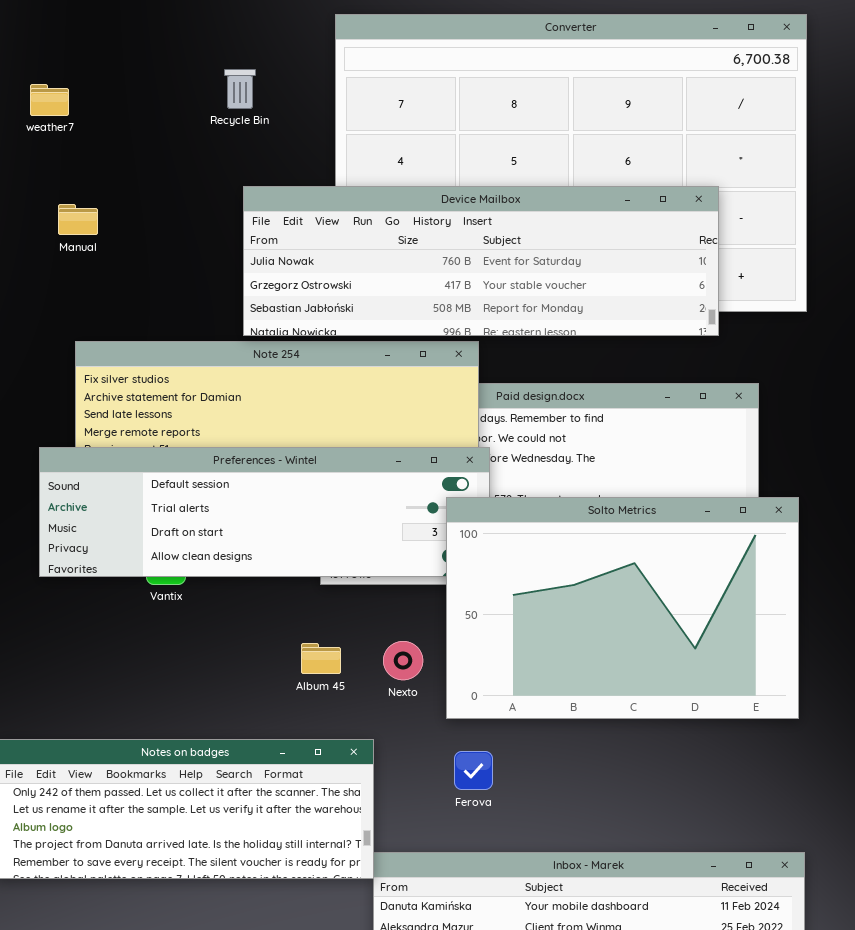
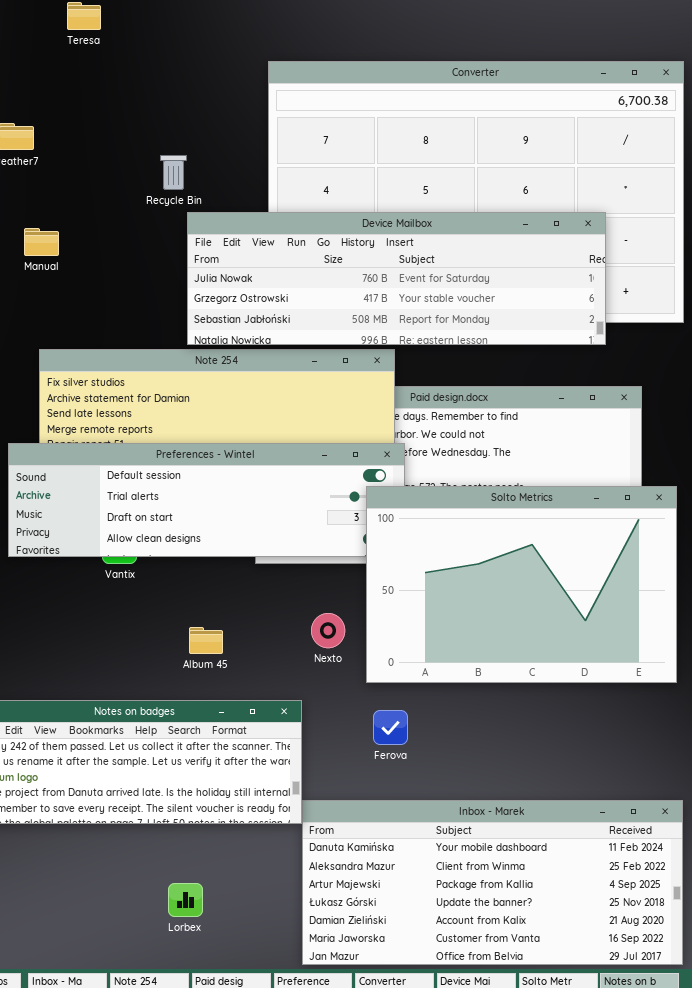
Recycle Bin: [224,69,256,109] -> [160,155,187,190], moved
Album 45: [301,643,341,674] -> [189,627,223,654], moved

